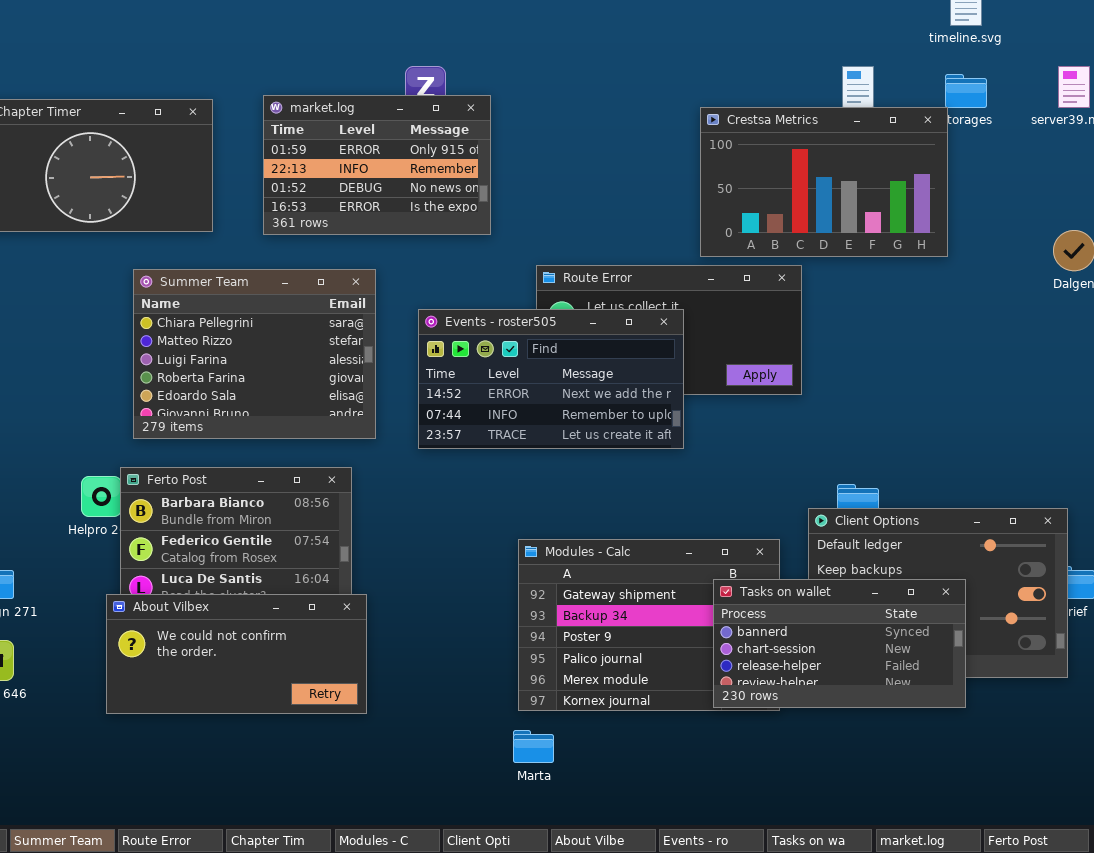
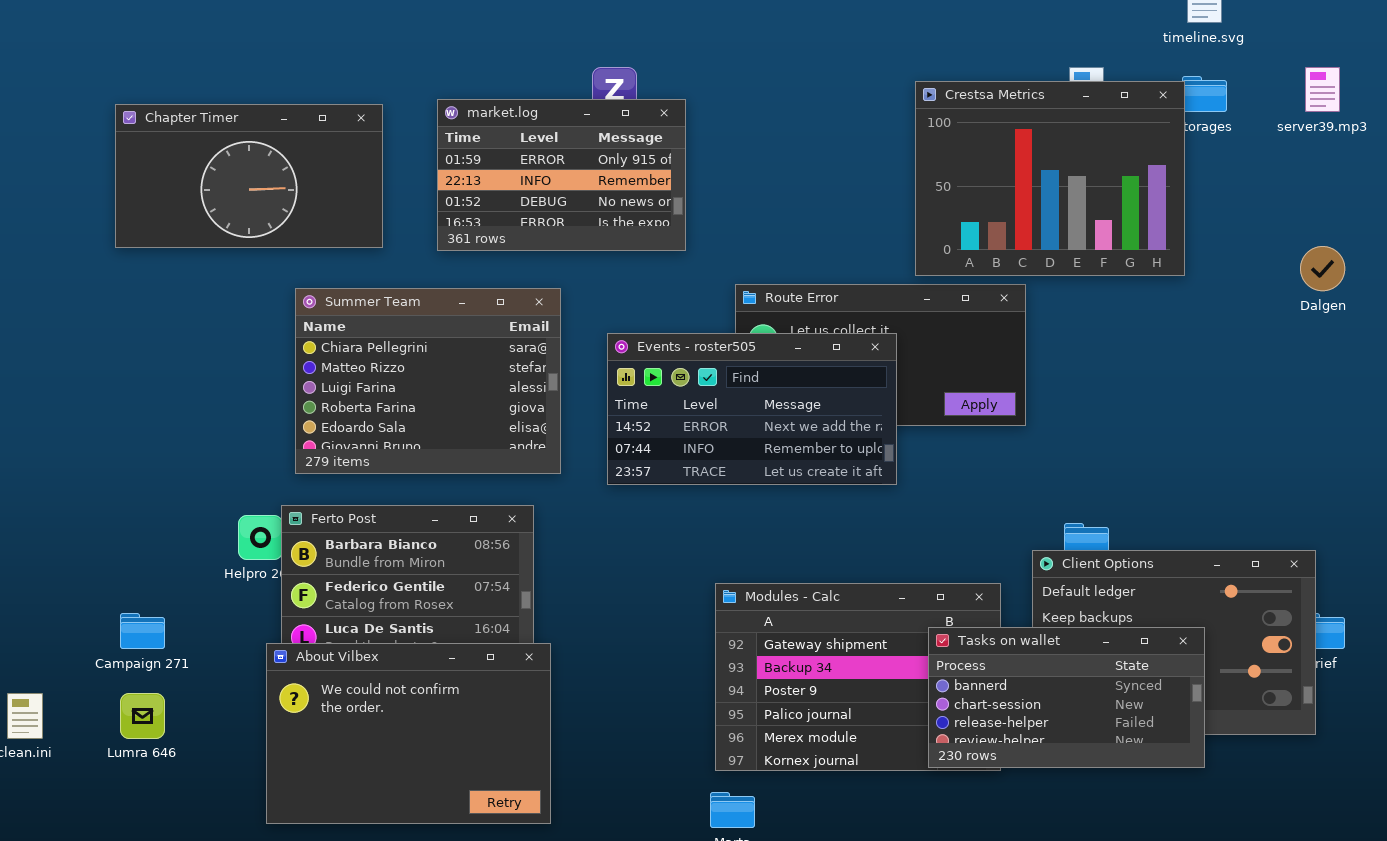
Crestsa Metrics: [700,107,948,257] -> [915,81,1185,276], resized
About Vilbex: [106,594,367,714] -> [266,643,551,824], resized

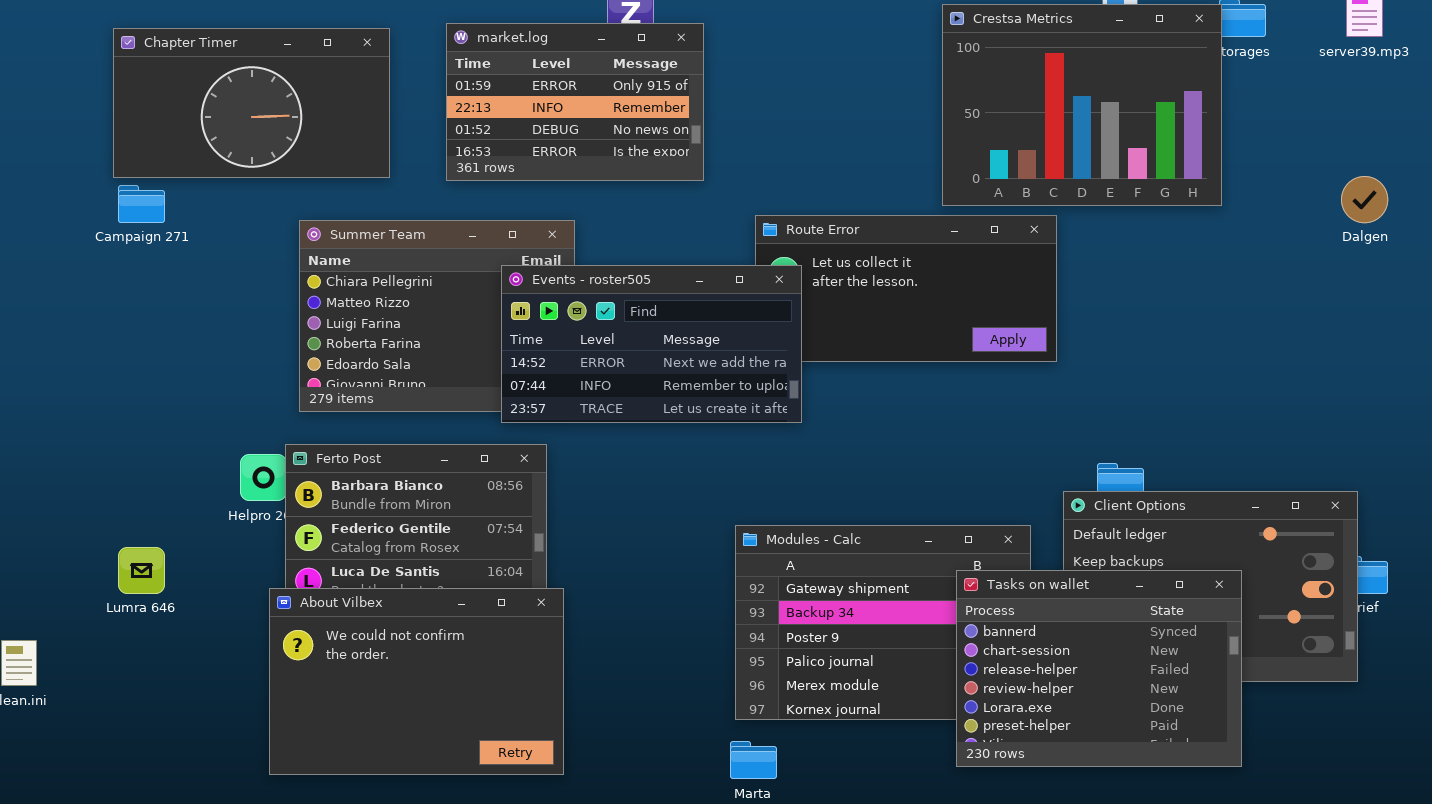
Events - roster505: [607,333,897,485] -> [501,265,802,423], moved
Campaign 271: [120,613,165,649] -> [118,185,165,223], moved
Tasks on wallet: [928,627,1205,768] -> [956,570,1242,767], resized
Lumra 646: [120,693,165,739] -> [118,547,165,594], moved

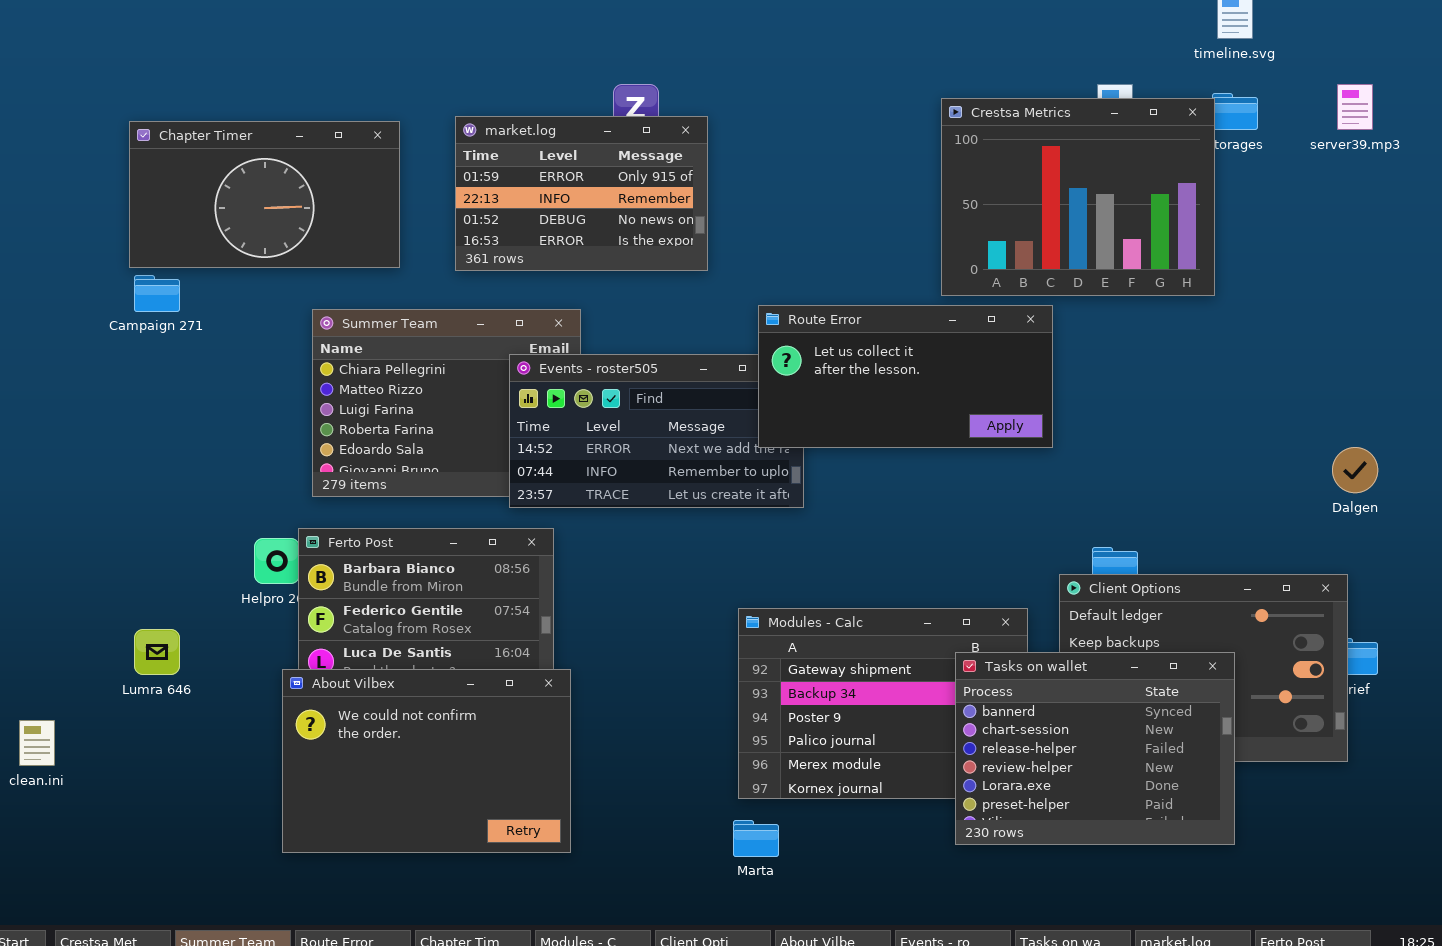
Dalgen: [1341,176,1388,223] -> [1332,447,1378,493], moved
Route Error: [755,215,1057,362] -> [758,305,1053,448], raised

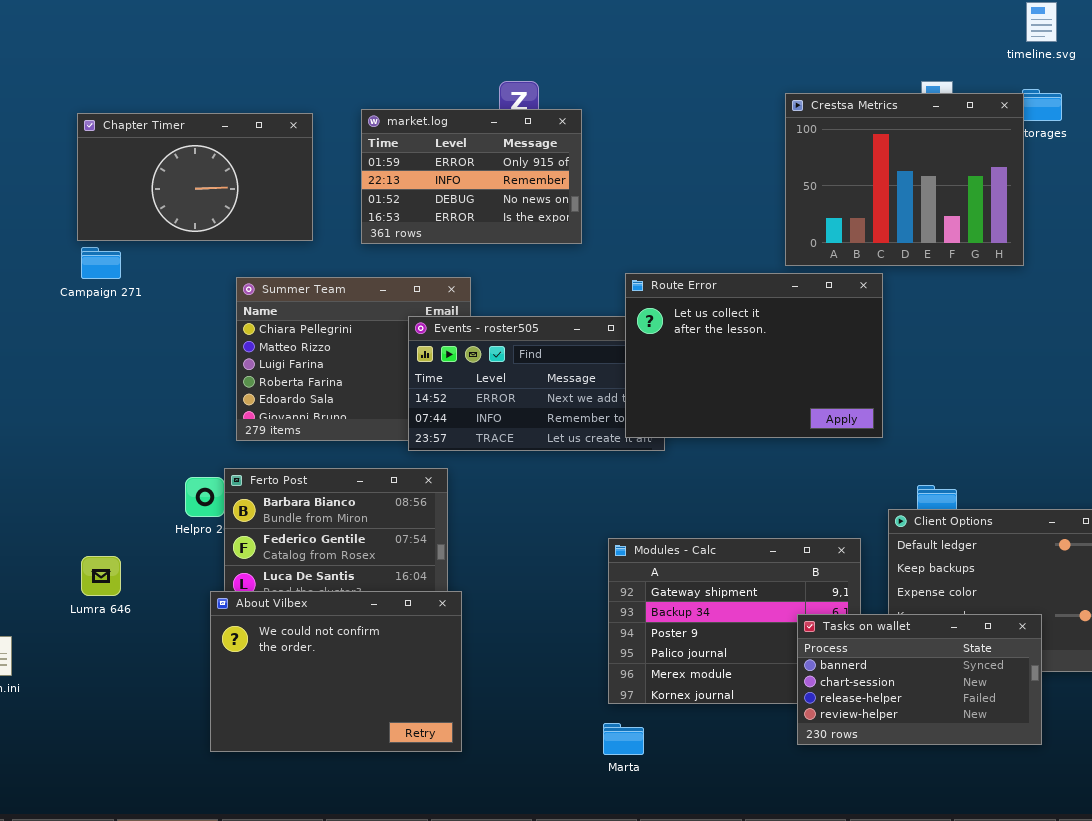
Route Error: [758,305,1053,448] -> [625,273,883,438], resized
Tasks on wallet: [955,652,1235,845] -> [797,614,1042,745], resized

